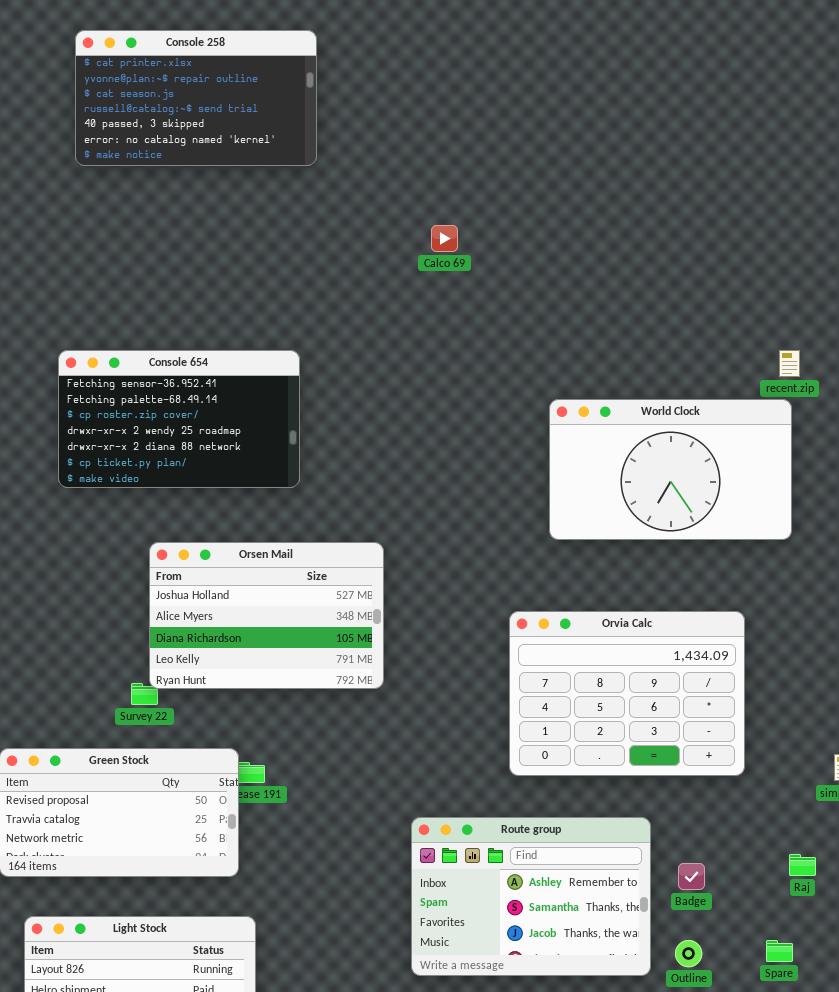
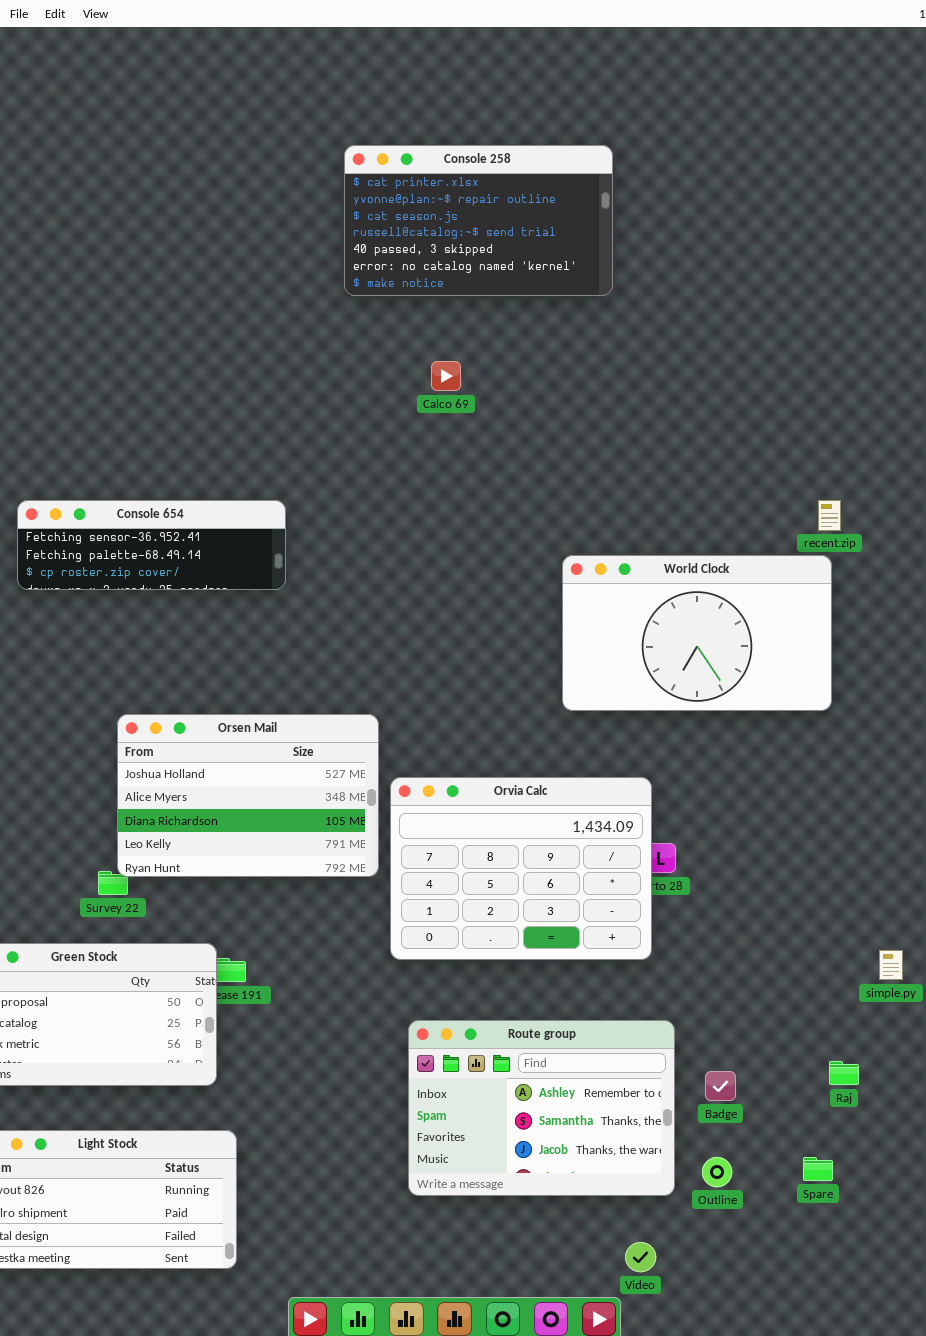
Console 258: [75,30,317,166] -> [344,145,613,296], moved
Console 654: [58,350,300,488] -> [17,500,286,590], resized
Orvia Calc: [509,611,745,776] -> [390,777,652,960], moved

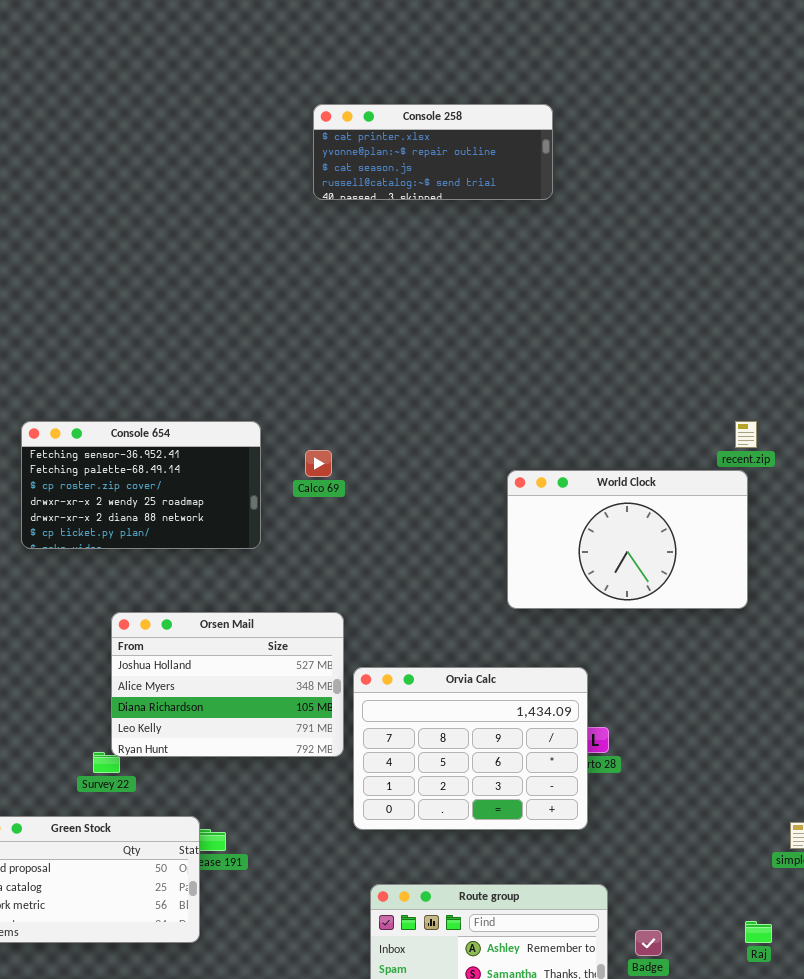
Console 258: [344,145,613,296] -> [313,104,553,200], resized
Calco 69: [431,361,461,391] -> [305,450,332,477], moved
Console 654: [17,500,286,590] -> [21,421,261,549], resized

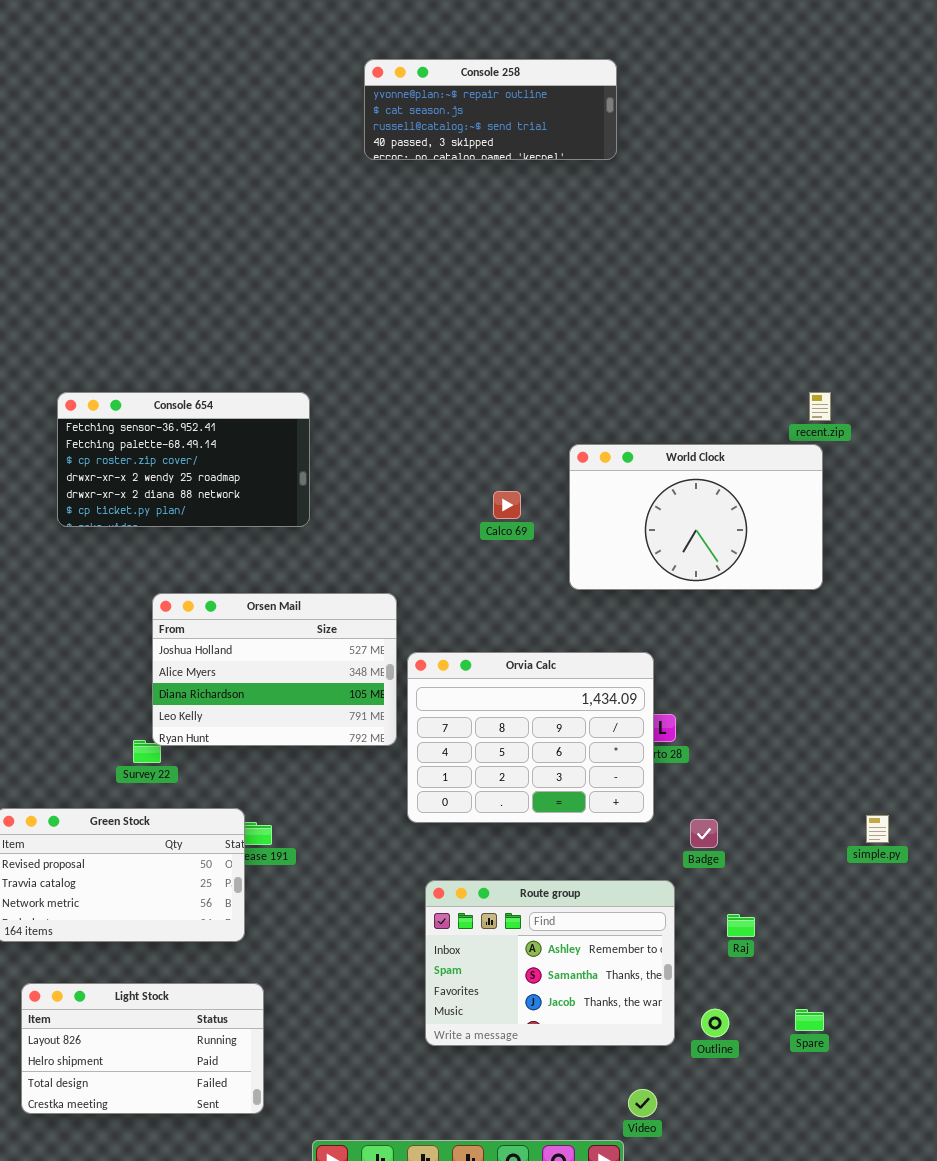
Console 258: [313,104,553,200] -> [364,59,617,160], scrolled down 1 row
Calco 69: [305,450,332,477] -> [493,491,521,519], moved
Raj: [745,921,772,943] -> [727,914,755,937], moved
Badge: [635,930,662,956] -> [690,819,718,848], moved

